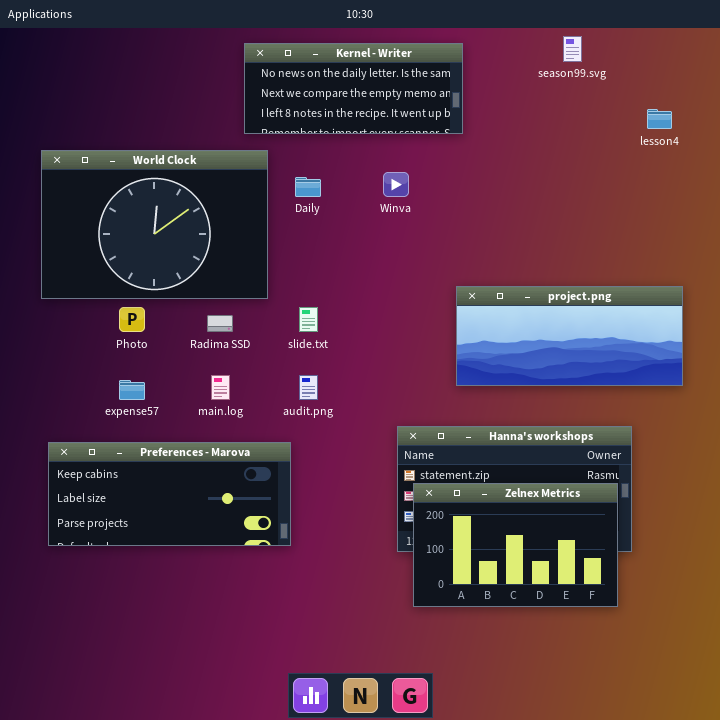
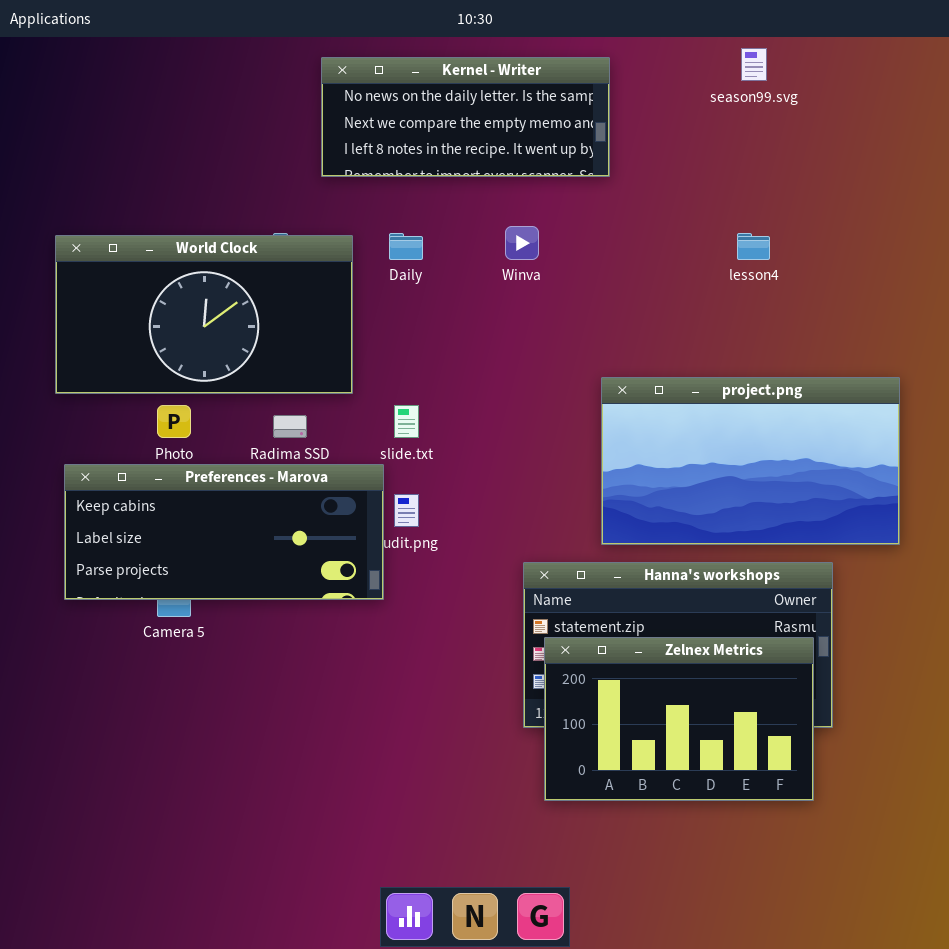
lesson4: [647,109,672,129] -> [737,233,770,260], moved
World Clock: [41,150,268,299] -> [55,235,353,394], resized
project.png: [456,286,683,386] -> [601,377,900,545], resized
Preferences - Marova: [48,442,291,546] -> [64,464,384,600], moved

